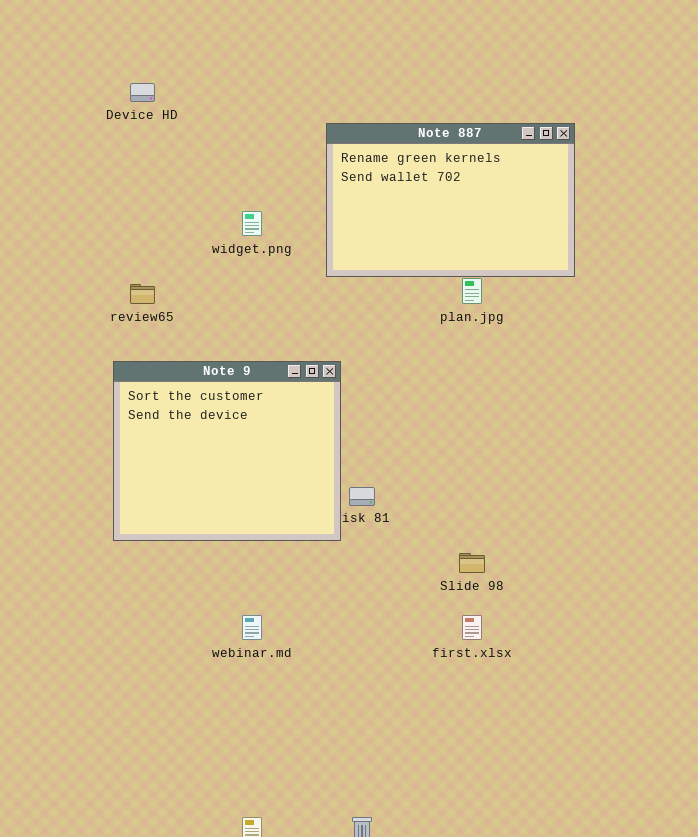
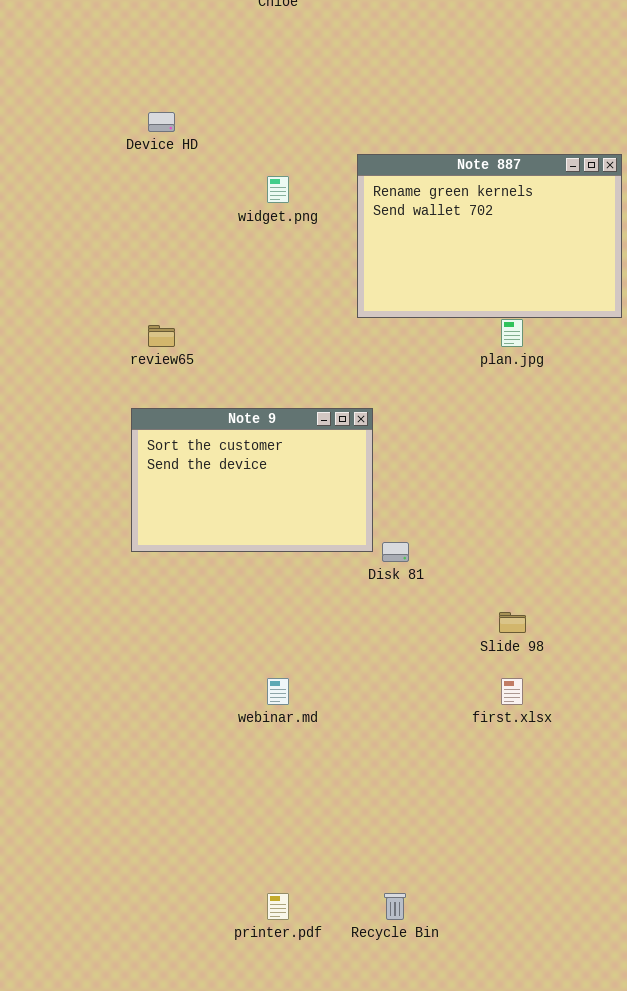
widget.png: [242,211,262,236] -> [267,176,289,203], moved
Note 9: [113,361,341,541] -> [131,408,373,552], resized

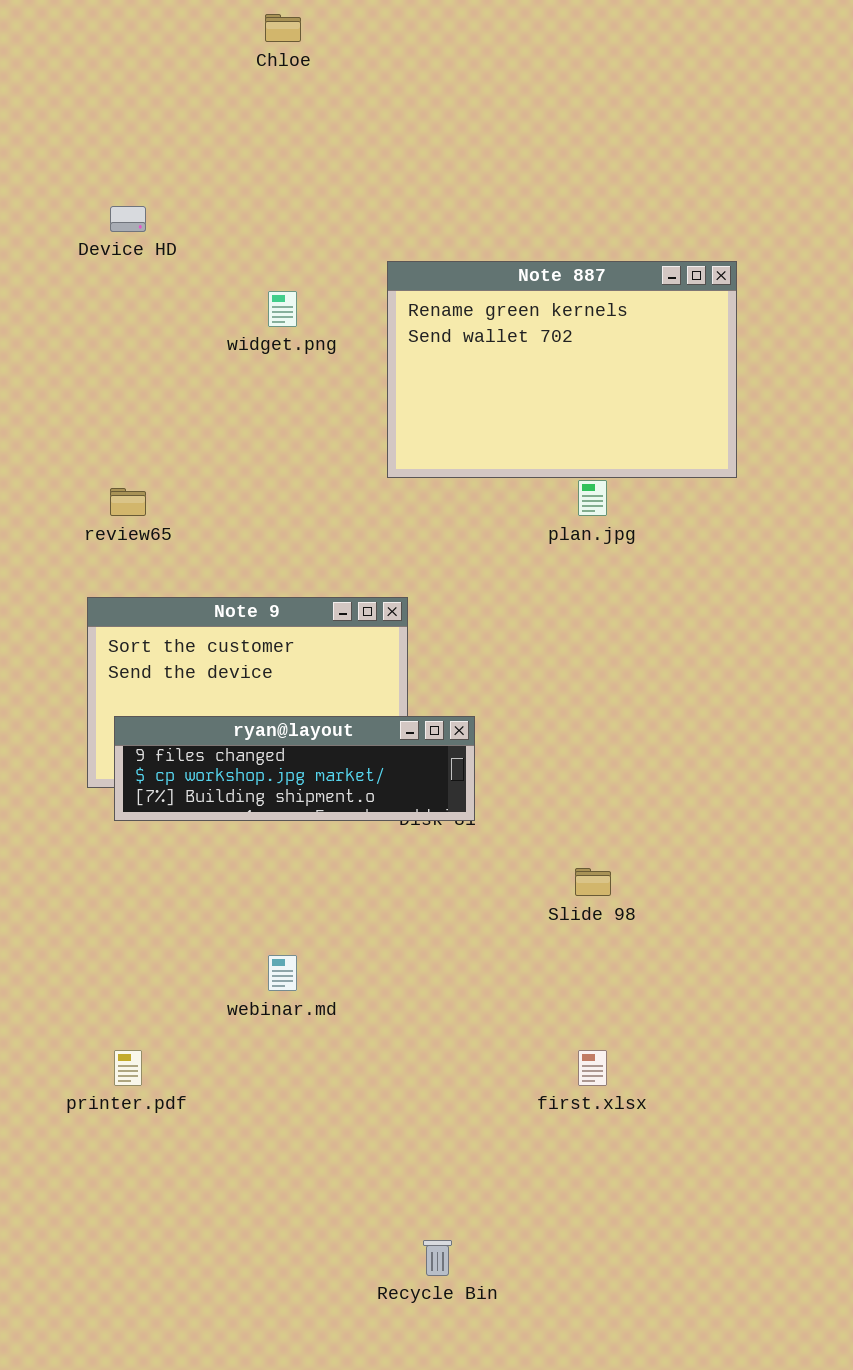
ryan@layout: none -> [114,716,475,821], opened
first.xlsx: [501,678,523,705] -> [578,1050,607,1086], moved
printer.pdf: [267,893,289,920] -> [114,1050,142,1086], moved

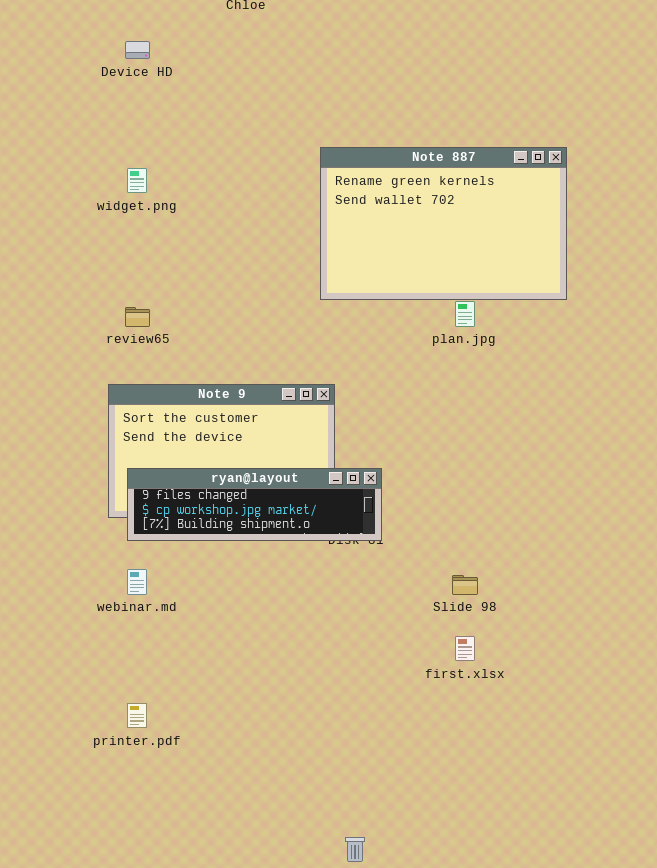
Device HD: [110,206,146,232] -> [125,41,150,59], moved
widget.png: [268,291,297,327] -> [127,168,147,193], moved
webinar.md: [268,955,297,991] -> [127,569,147,595], moved
first.xlsx: [578,1050,607,1086] -> [455,636,475,661], moved

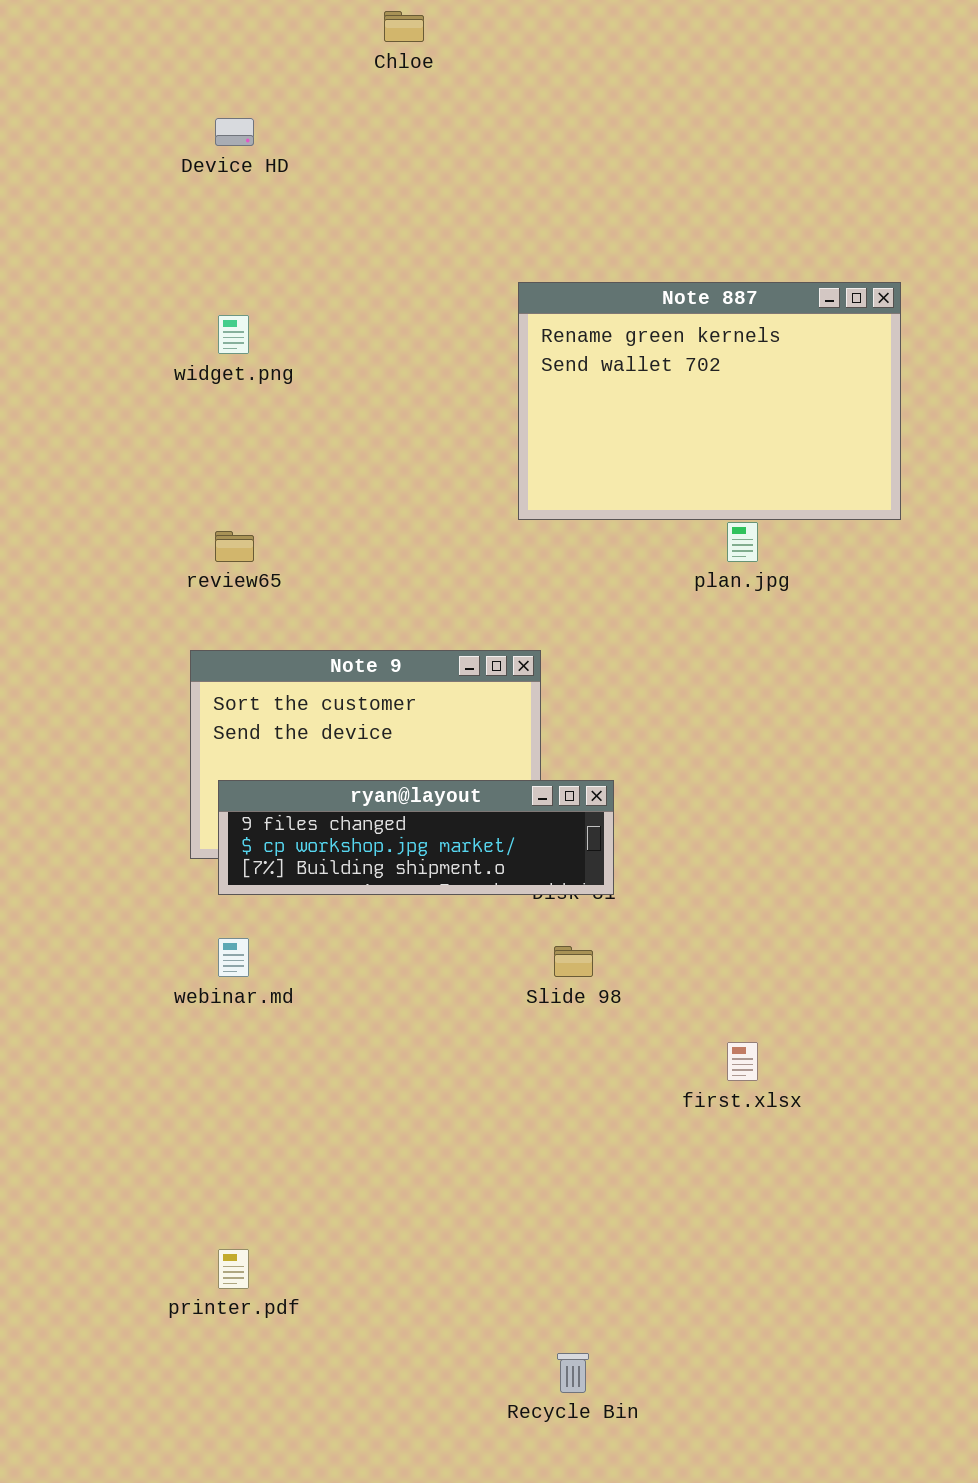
Slide 98: [452,575,478,595] -> [554,946,593,977], moved
printer.pdf: [127,703,147,728] -> [218,1249,249,1289], moved

